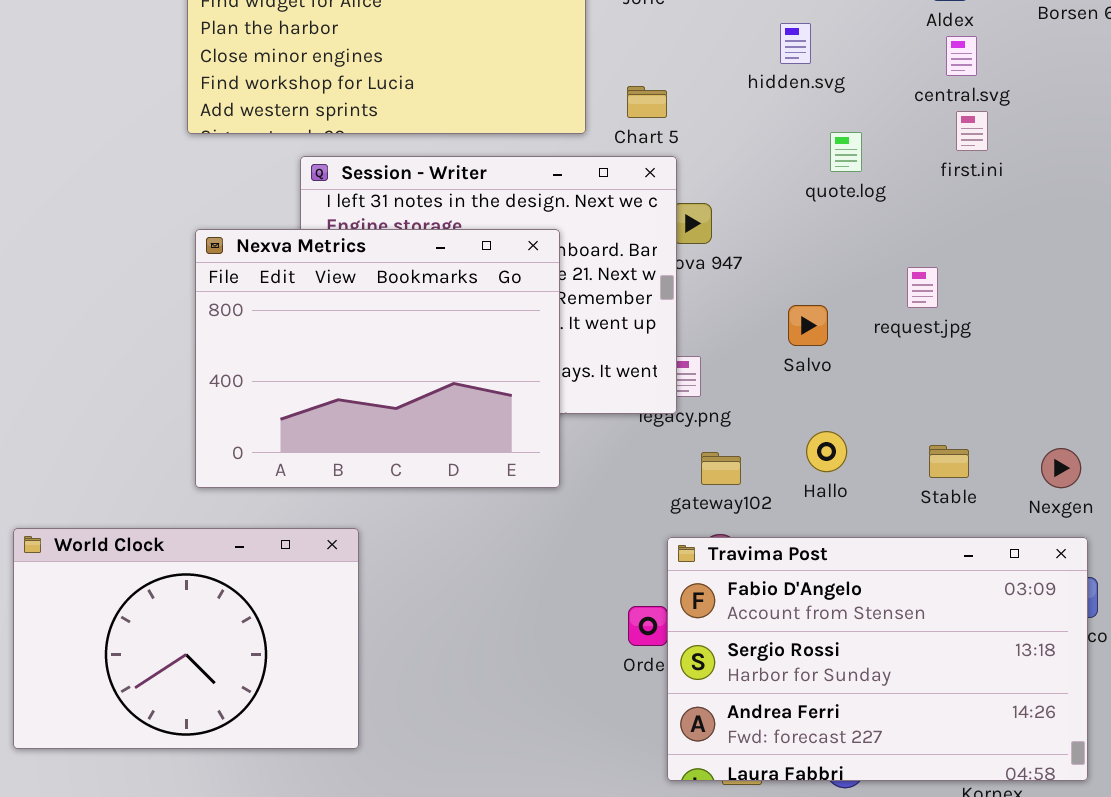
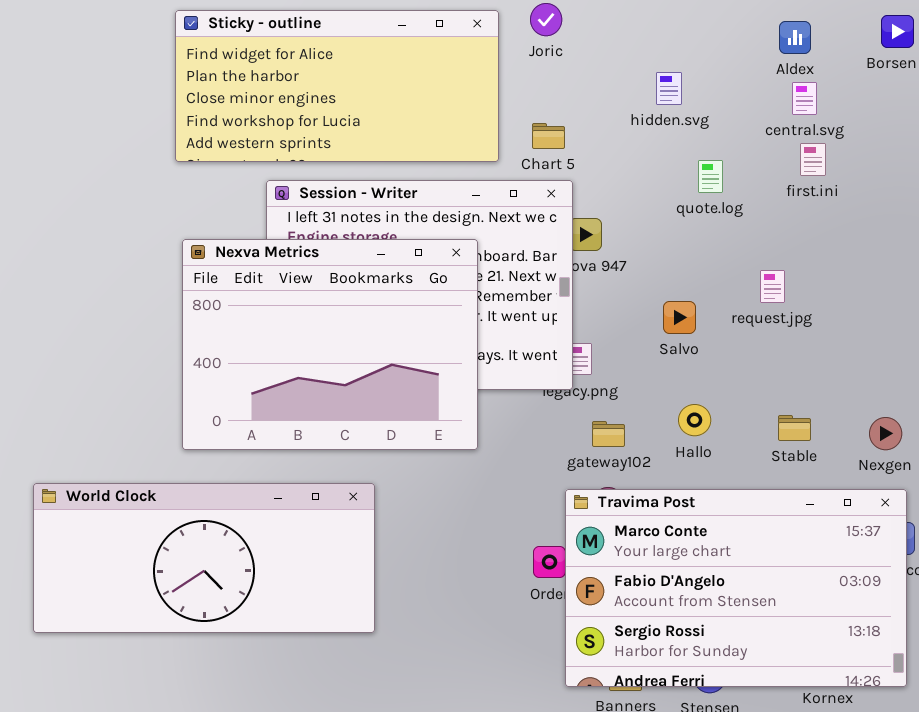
World Clock: [13,528,359,749] -> [33,483,375,633], resized
Travima Post: [667,537,1088,781] -> [565,489,907,687], scrolled up 1 row

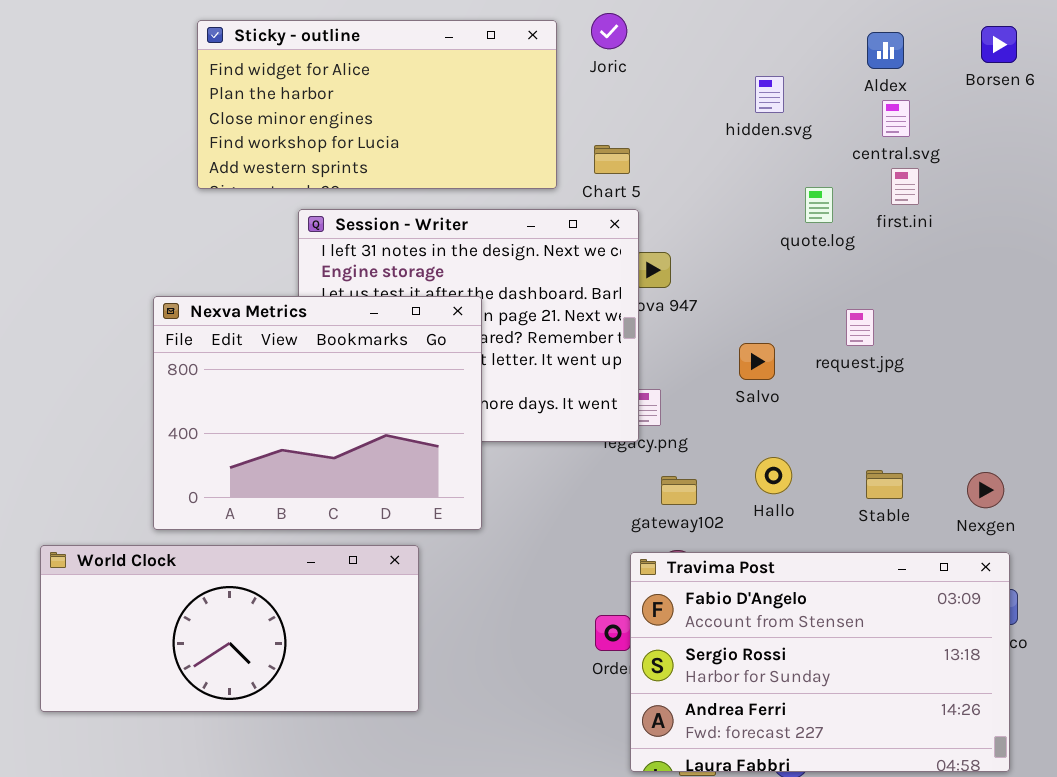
hidden.svg: [656,72,682,105] -> [755,76,784,113], moved
quote.log: [698,160,723,193] -> [805,187,833,223], moved
Nexva Metrics: [182,239,478,450] -> [153,296,482,530], moved
Travima Post: [565,489,907,687] -> [630,552,1010,772], scrolled down 1 row

